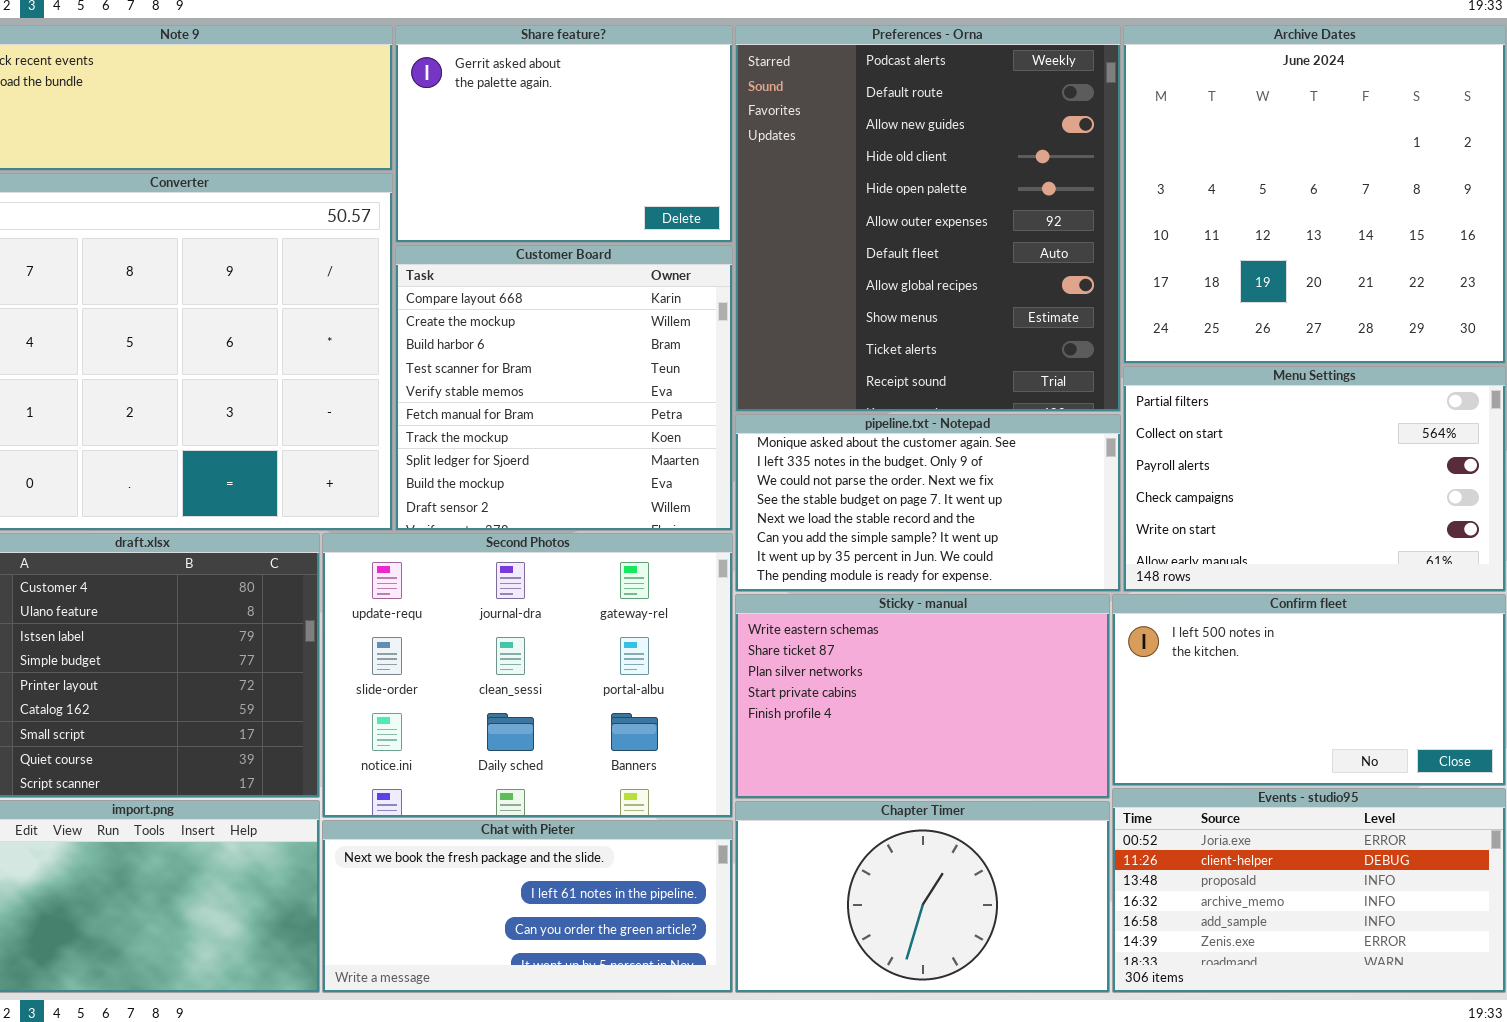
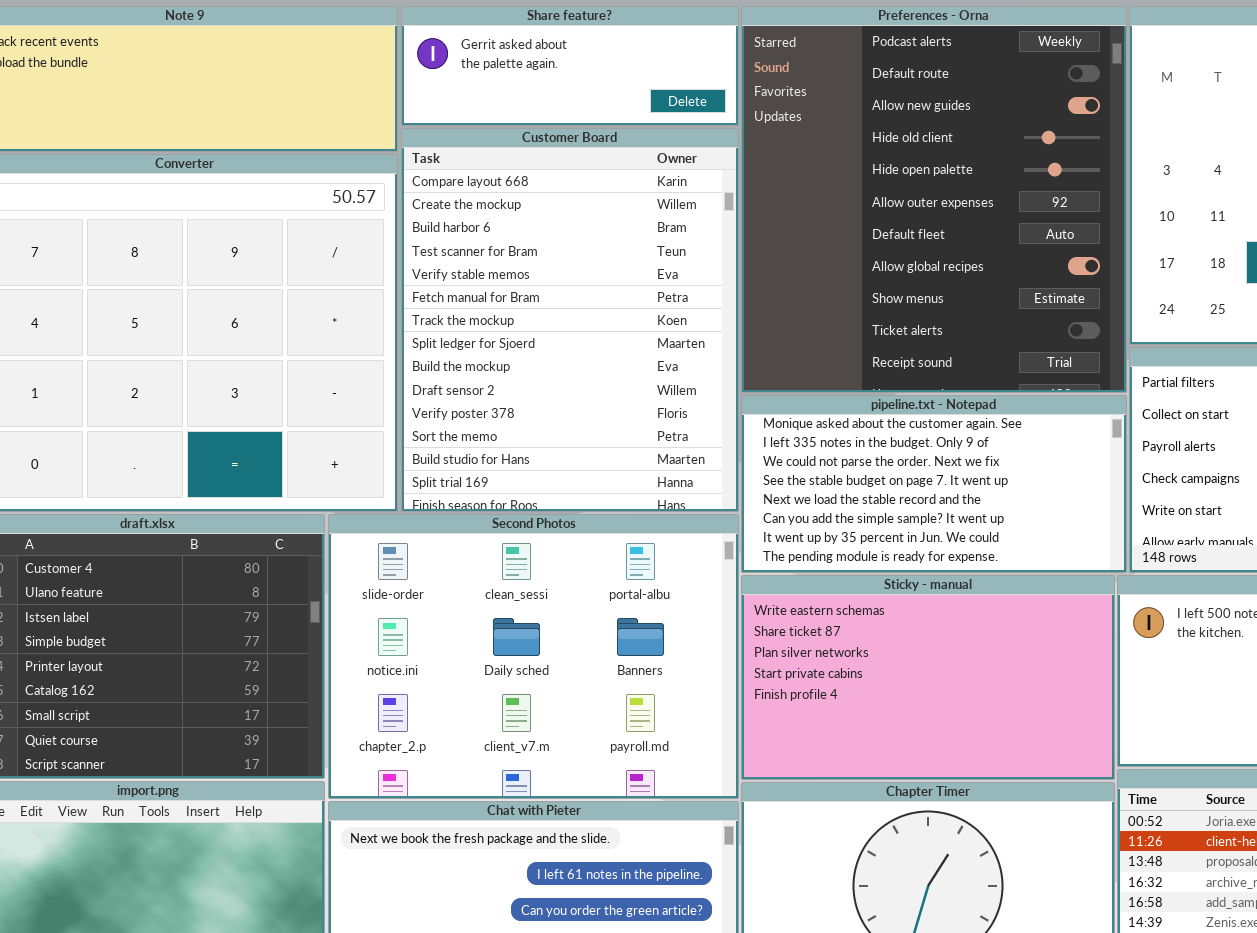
Share feature?: [395,25,733,243] -> [401,6,739,126], resized
Customer Board: [395,245,733,531] -> [401,128,739,512], resized
Second Photos: [322,533,733,818] -> [328,514,739,799], scrolled down 1 row

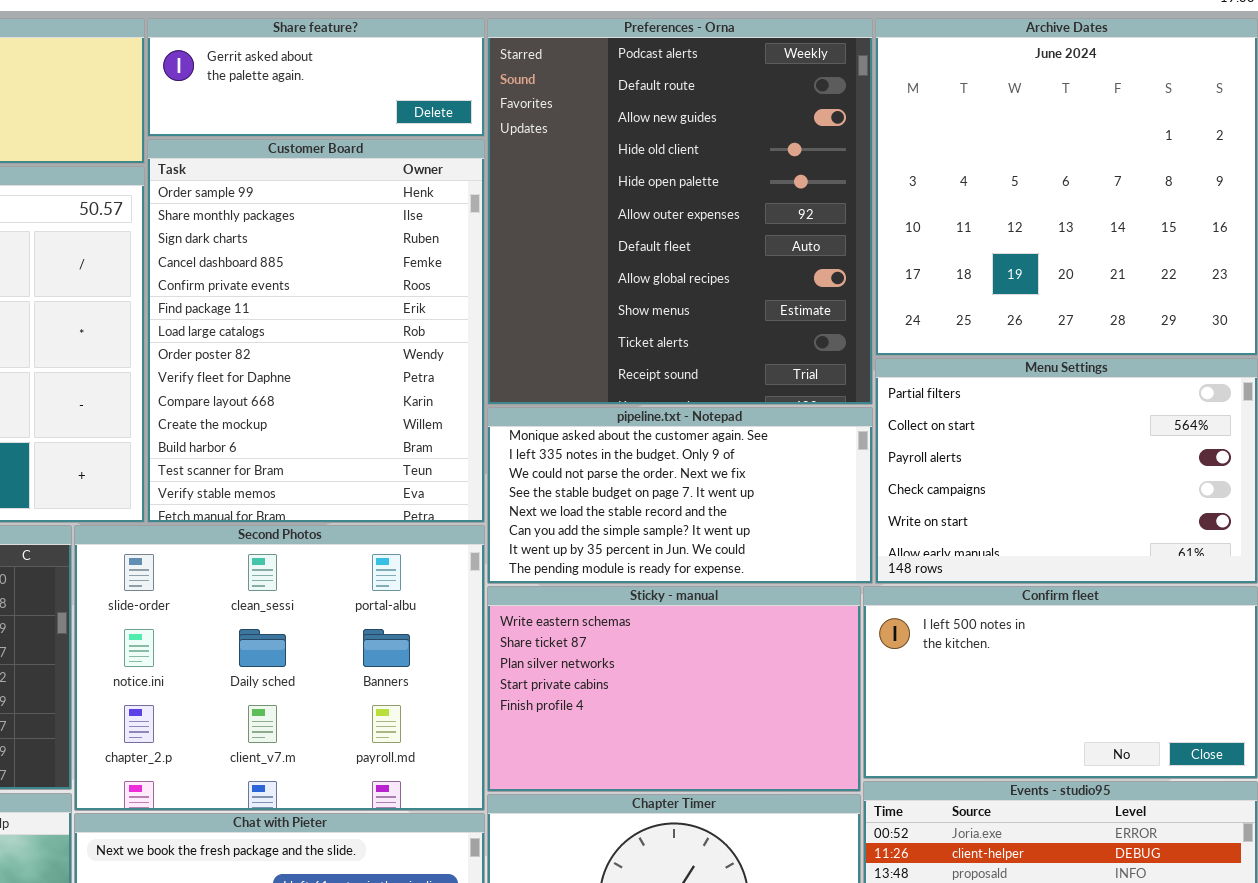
Customer Board: [401,128,739,512] -> [147,139,485,523], scrolled up 9 rows

